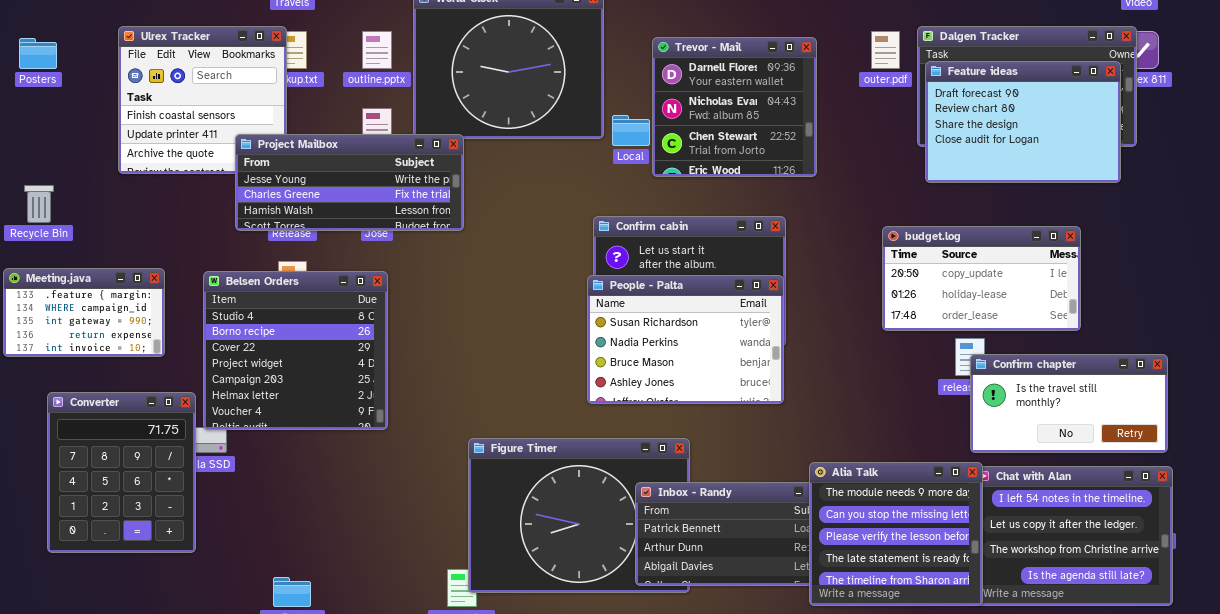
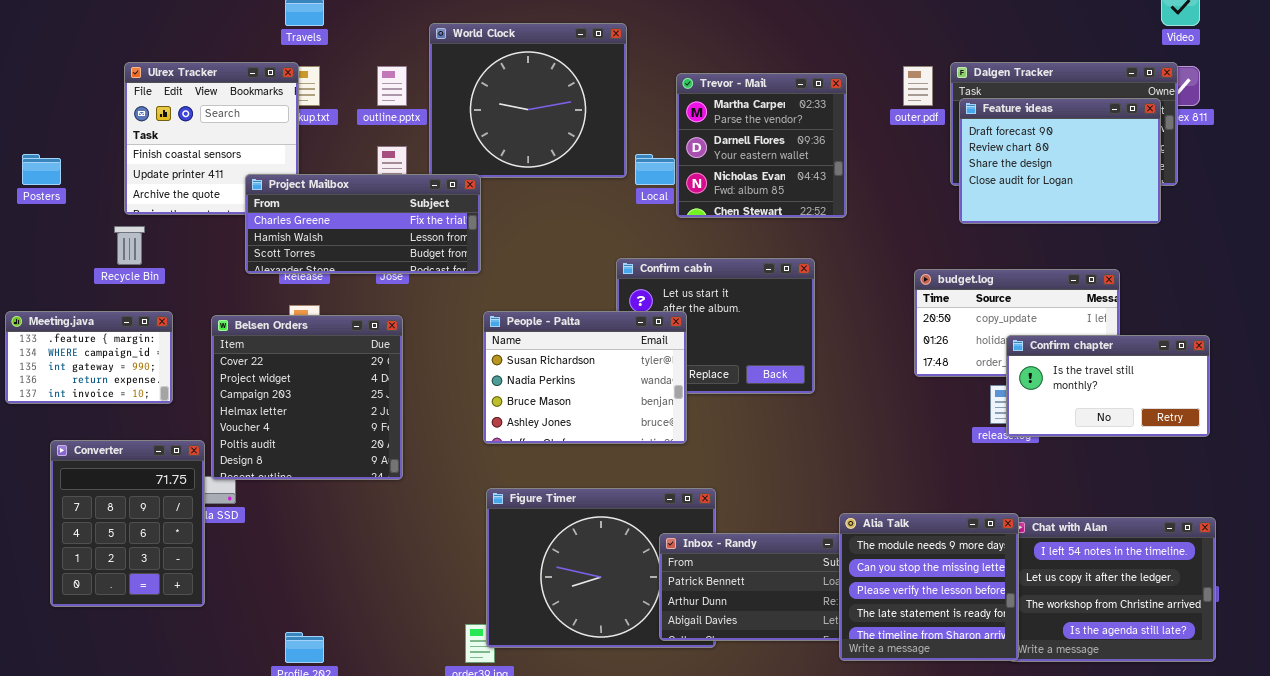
Trevor - Mail: [652,37,817,177] -> [676,73,847,218], scrolled up 1 row
Posters: [19,38,57,69] -> [22,154,61,185], moved
Project Mailbox: [235,134,464,231] -> [245,174,481,274], scrolled down 1 row
Recycle Bin: [24,185,54,223] -> [114,226,145,265], moved
Belsen Orders: [203,271,388,430] -> [211,315,403,480], scrolled down 2 rows
People - Palta: [587,275,784,404] -> [483,311,687,444], moved
Confirm chapter: [970,354,1168,453] -> [1006,335,1210,437], moved

